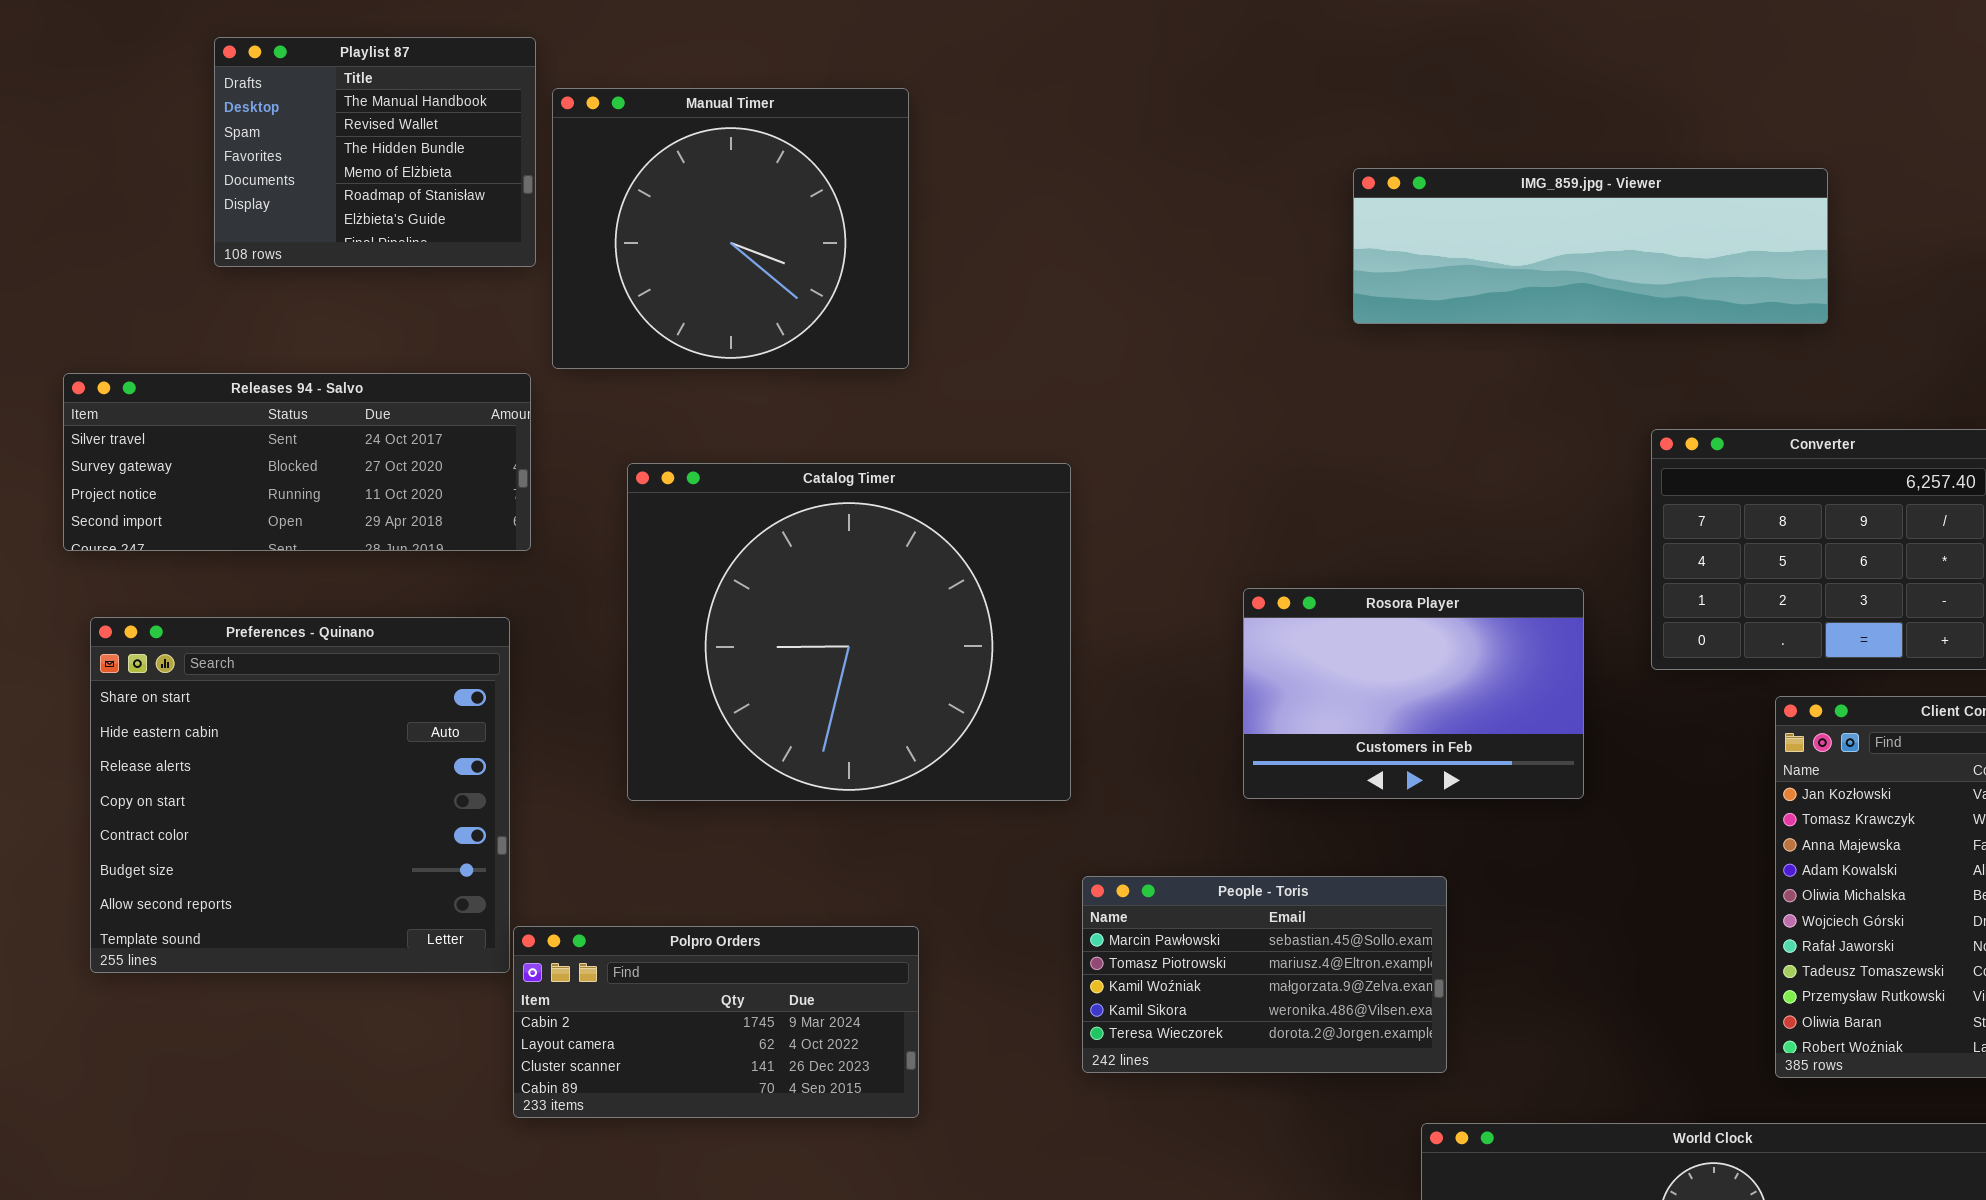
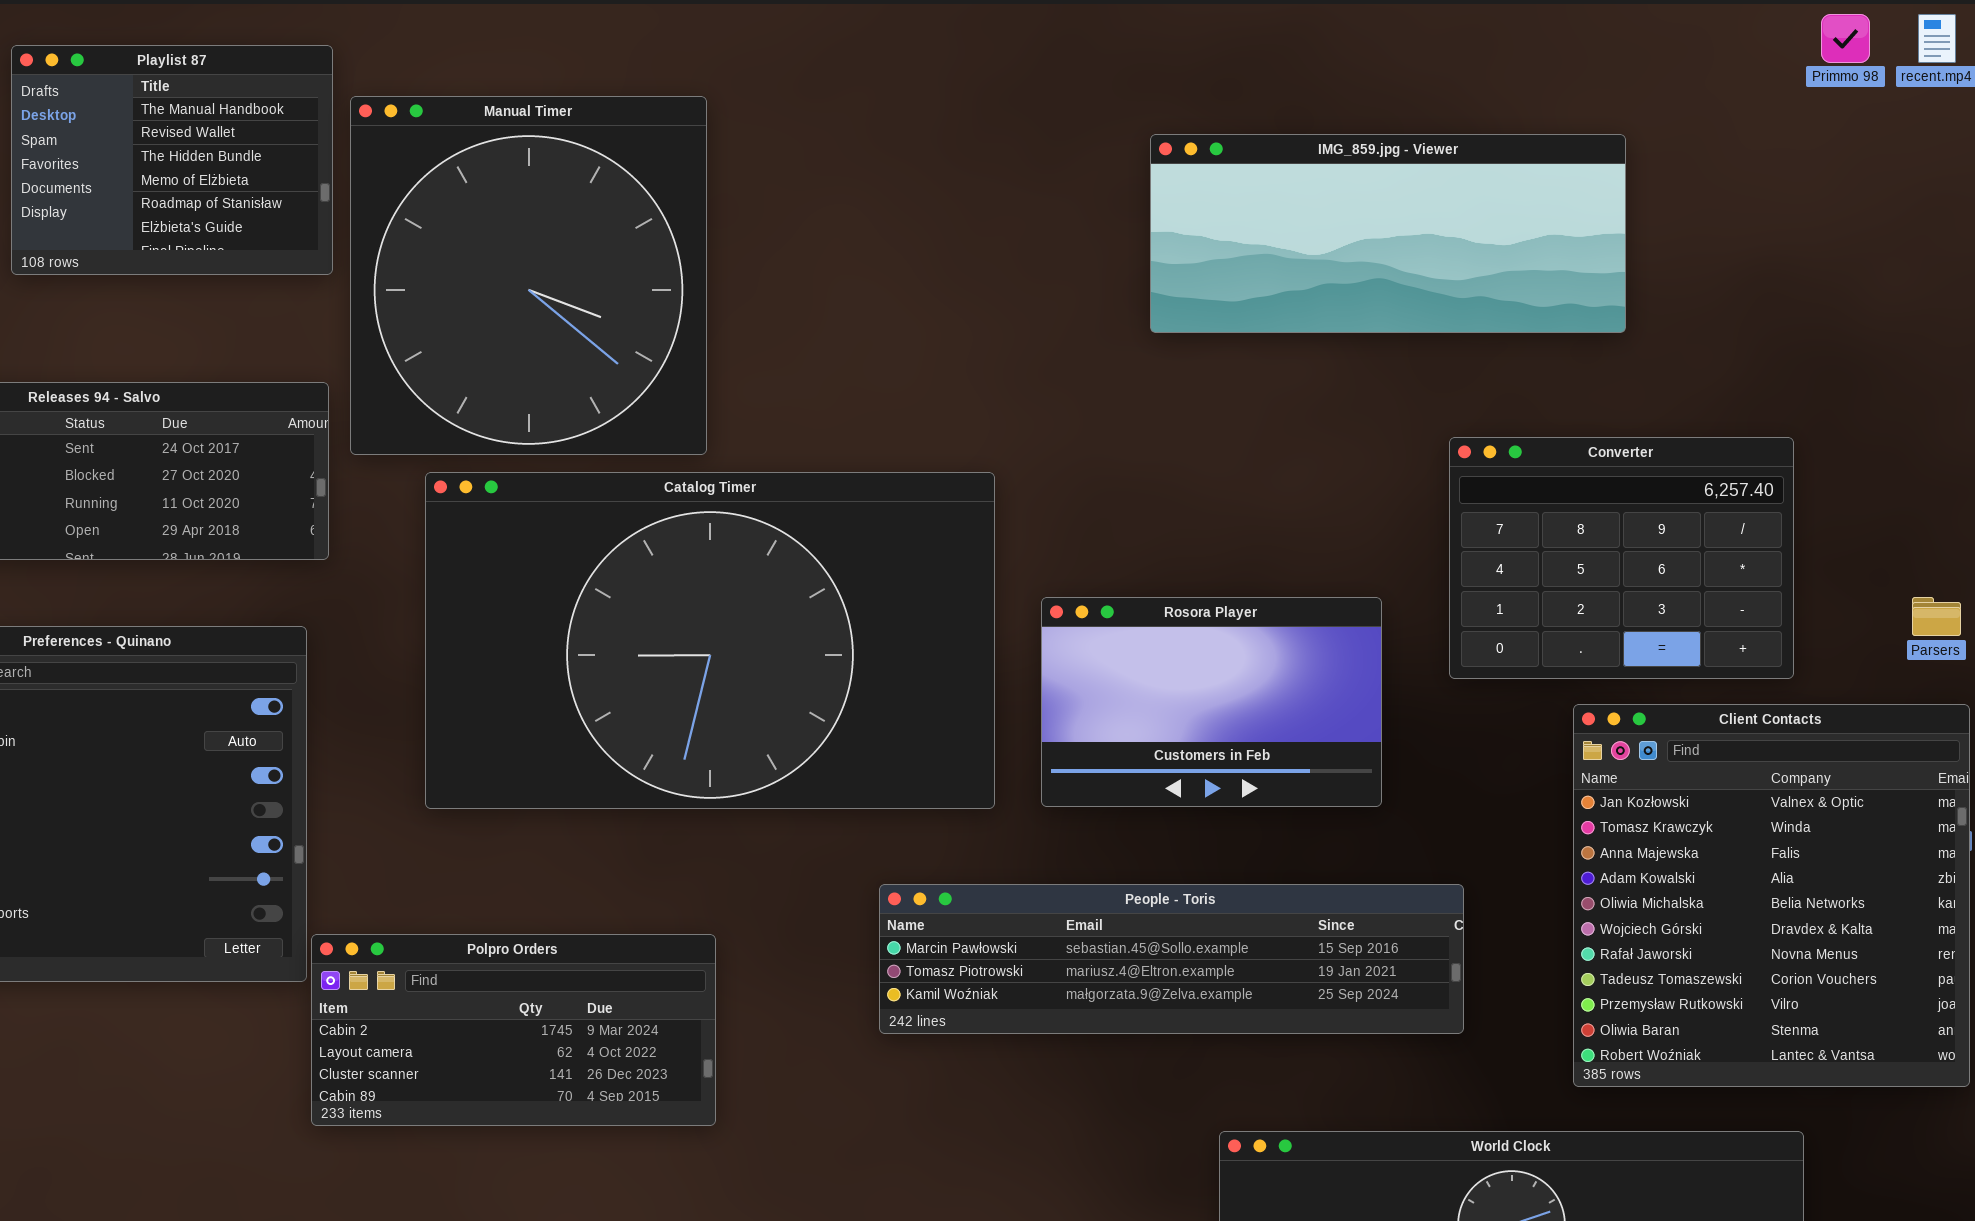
Manual Timer: [552,88,909,369] -> [350,96,707,455], resized
IMG_859.jpg - Viewer: [1353,168,1828,324] -> [1150,134,1626,333], resized
Catalog Timer: [627,463,1071,801] -> [425,472,995,809], resized
People - Toris: [1082,876,1447,1073] -> [879,884,1464,1034], resized

